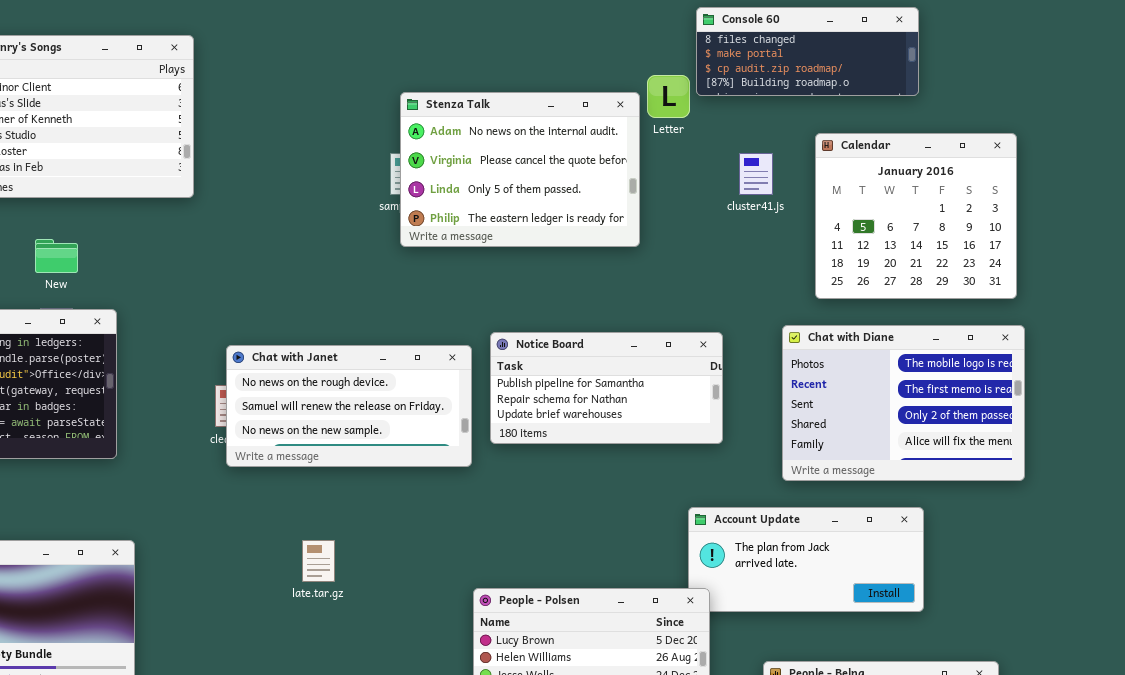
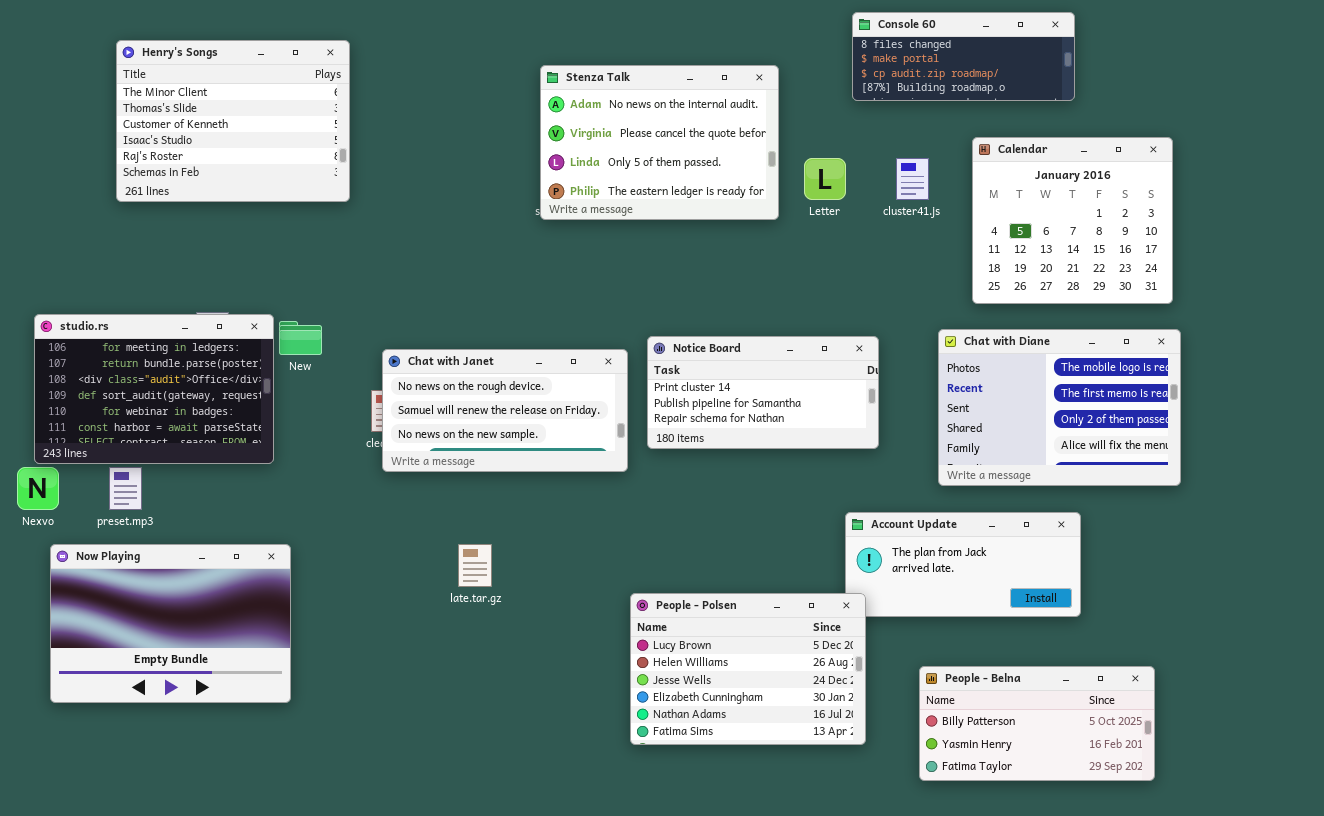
Letter: [647,75,690,118] -> [804,158,846,200], moved
Stenza Talk: [400,92,640,247] -> [540,65,779,220], moved
New: [35,239,78,273] -> [279,321,322,355], moved
Notice Board: [490,332,723,444] -> [647,336,879,449], scrolled up 1 row

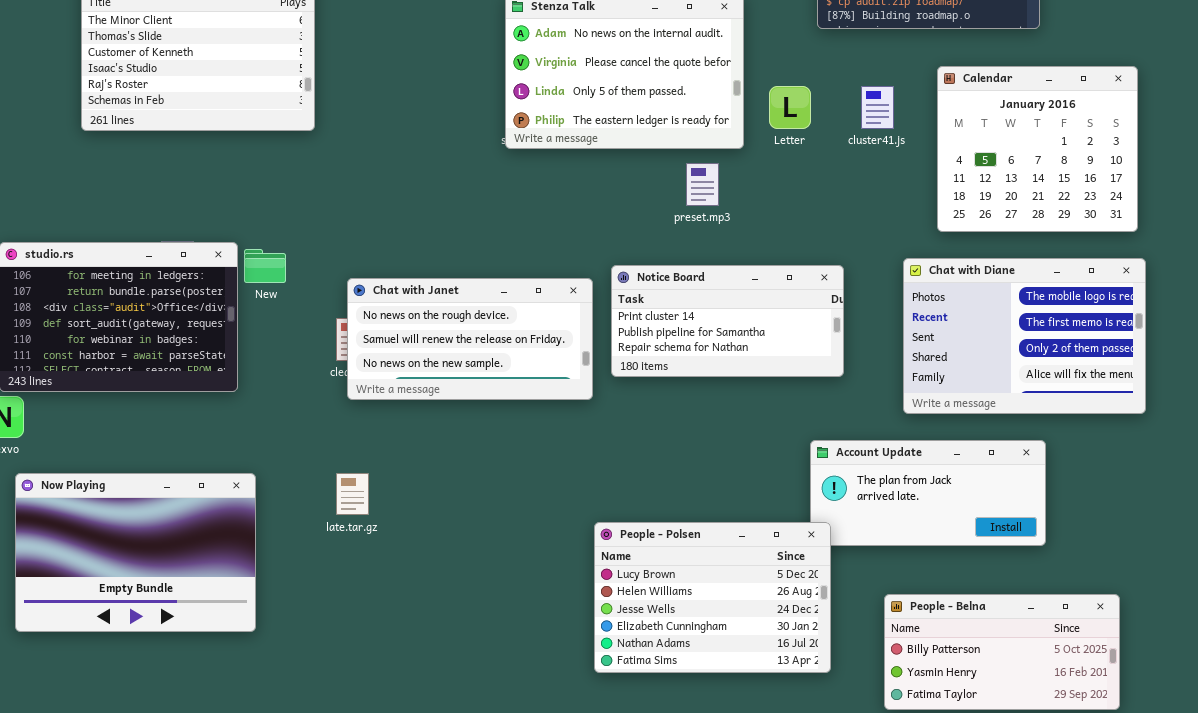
preset.mp3: [109,467,142,510] -> [686,163,719,206], moved
late.tar.gz: [458,544,492,587] -> [336,473,369,515], moved

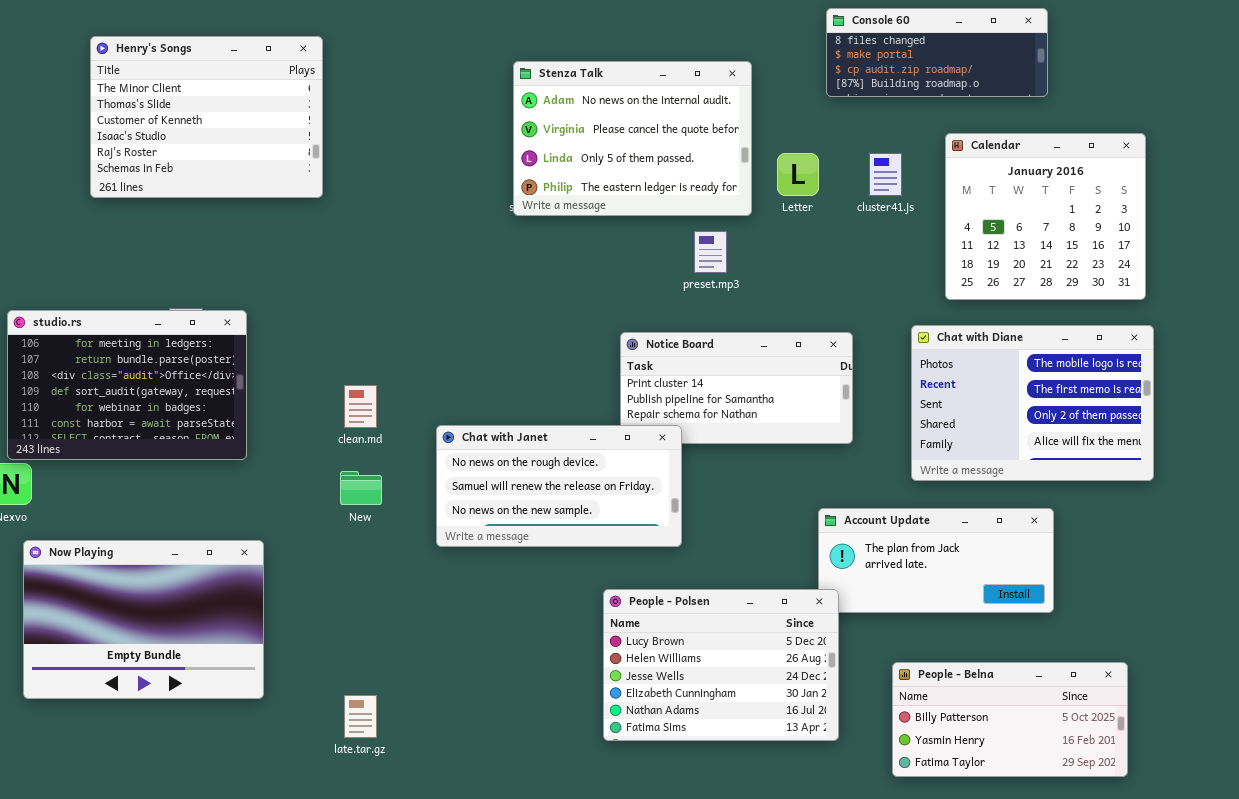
New: [244,249,286,283] -> [340,471,382,505], moved
Chat with Janet: [347,278,593,400] -> [436,425,682,547], moved
late.tar.gz: [336,473,369,515] -> [344,695,377,738], moved

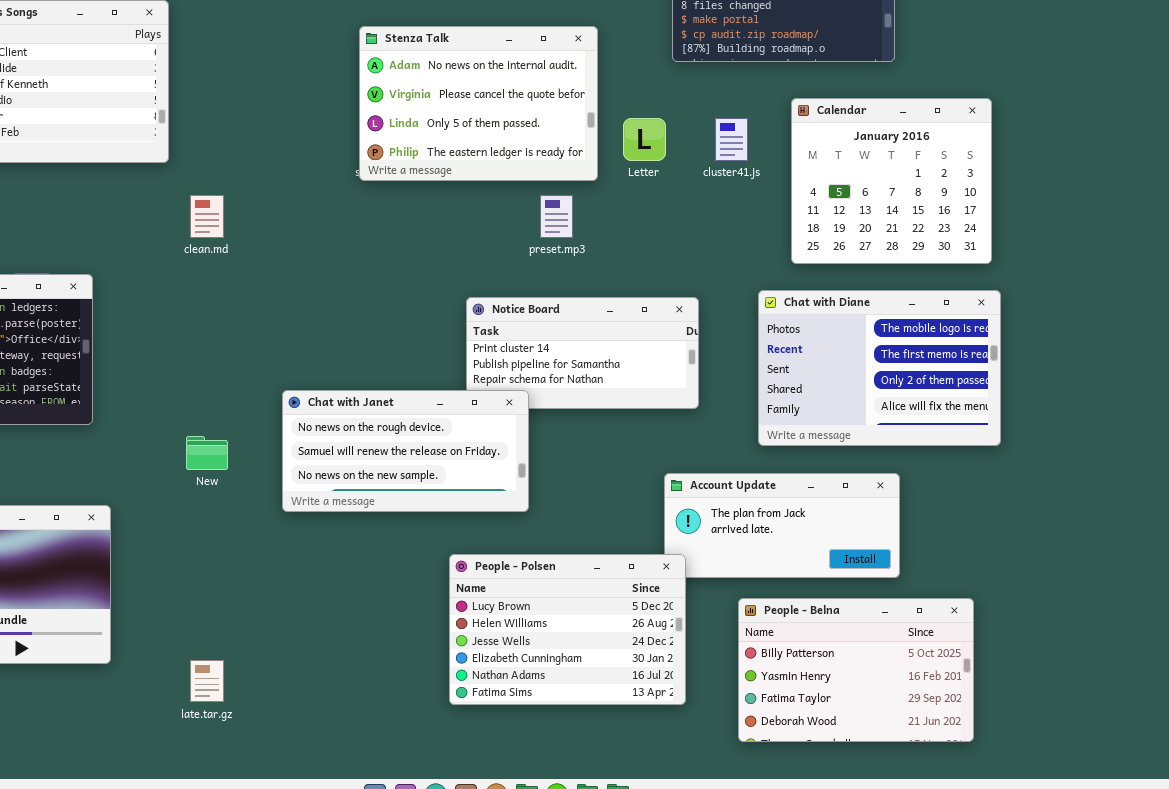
clean.md: [344,385,377,428] -> [190,195,224,238], moved
People - Belna: [892,662,1128,777] -> [738,598,974,742], resized

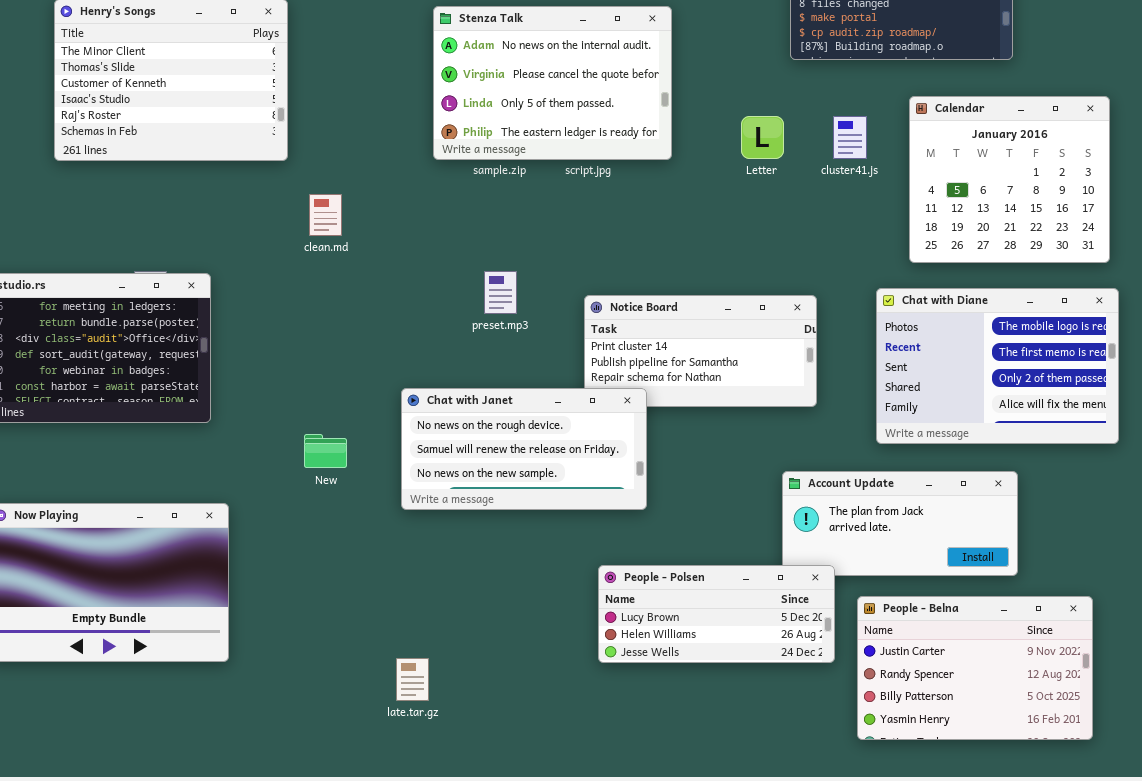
Stenza Talk: [359,26,598,181] -> [433,6,672,160], moved
preset.mp3: [540,195,573,238] -> [484,271,517,314], moved
People - Polsen: [449,554,686,705] -> [598,565,835,663], moved, resized
People - Belna: [738,598,974,742] -> [857,596,1093,740], scrolled up 2 rows
late.tar.gz: [190,660,224,702] -> [396,658,429,701], moved

